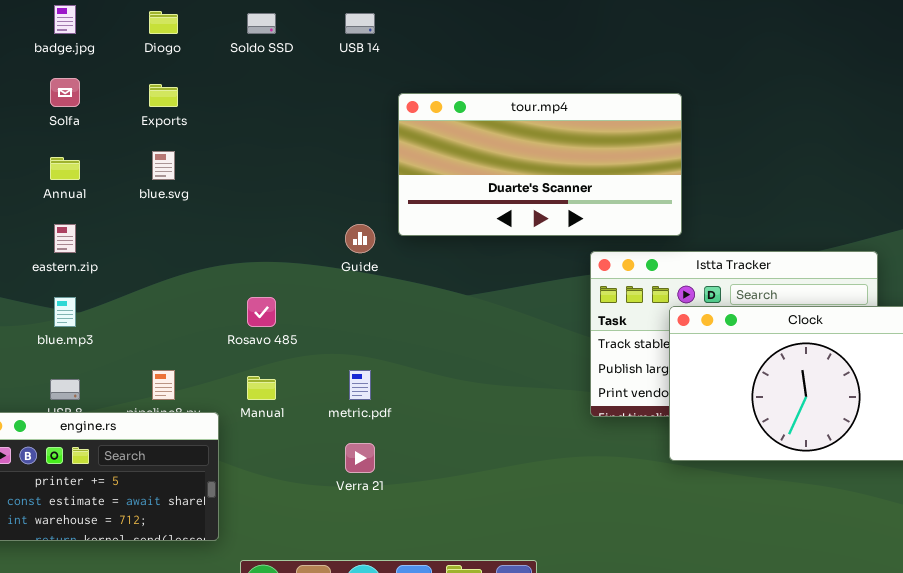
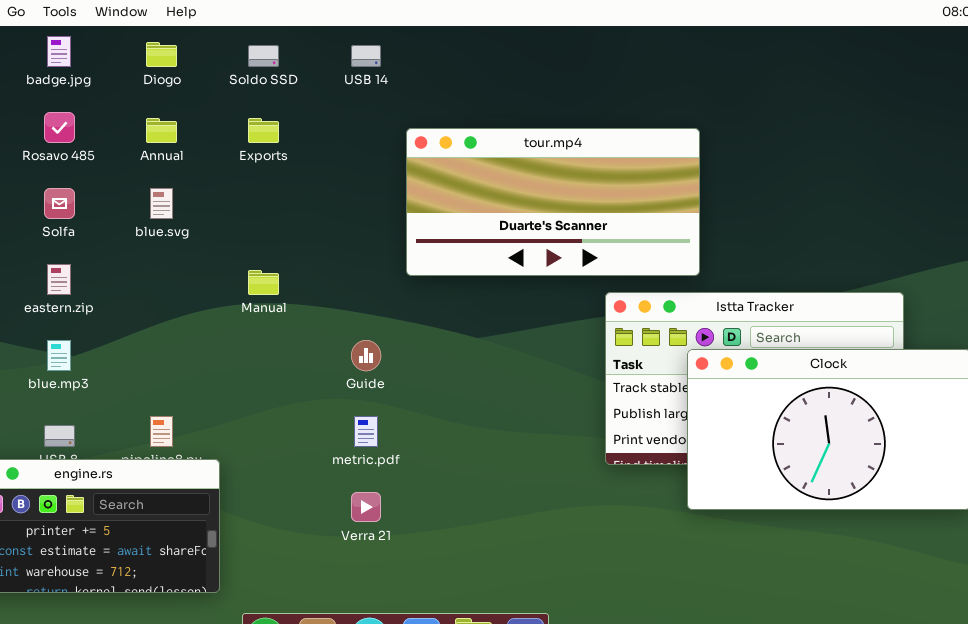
Solfa: [50,78,80,107] -> [44,188,75,219], moved
Exports: [149,84,178,107] -> [248,118,279,143], moved
Annual: [50,157,80,180] -> [146,118,177,143], moved
Guide: [345,224,375,253] -> [351,340,381,371], moved
Rosavo 485: [247,297,276,327] -> [44,112,75,143], moved
Manual: [247,376,276,400] -> [248,270,279,295], moved

